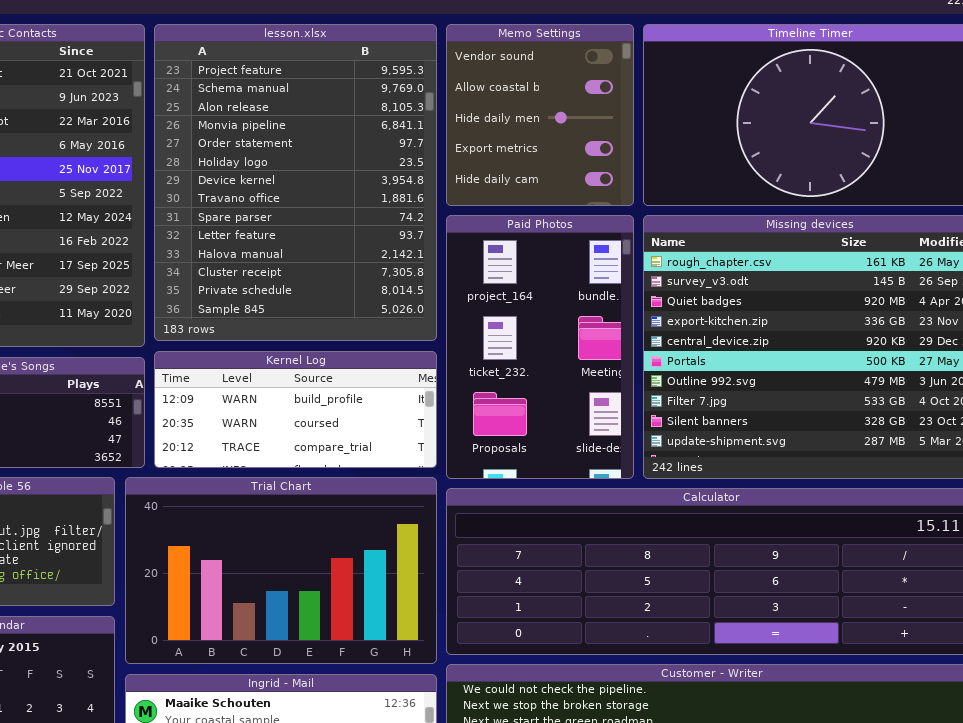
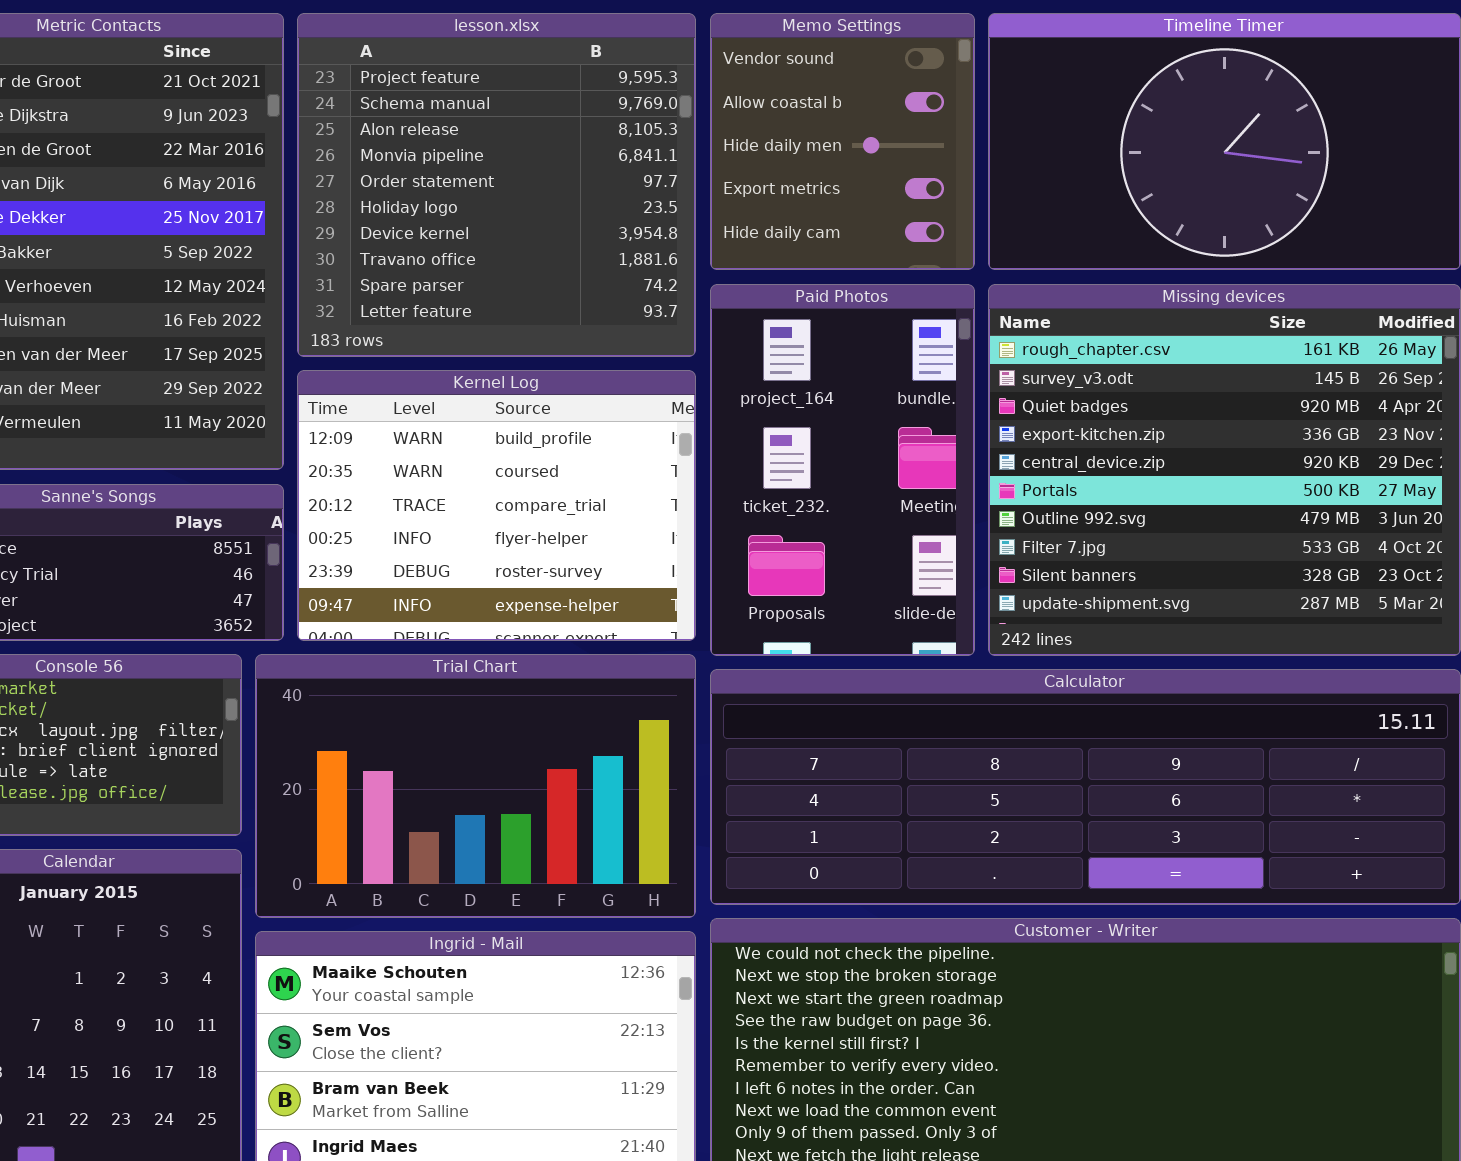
lesson.xlsx: [154,24,437,341] -> [297,13,696,357], resized
Kernel Log: [154,351,437,468] -> [297,370,696,641], resized

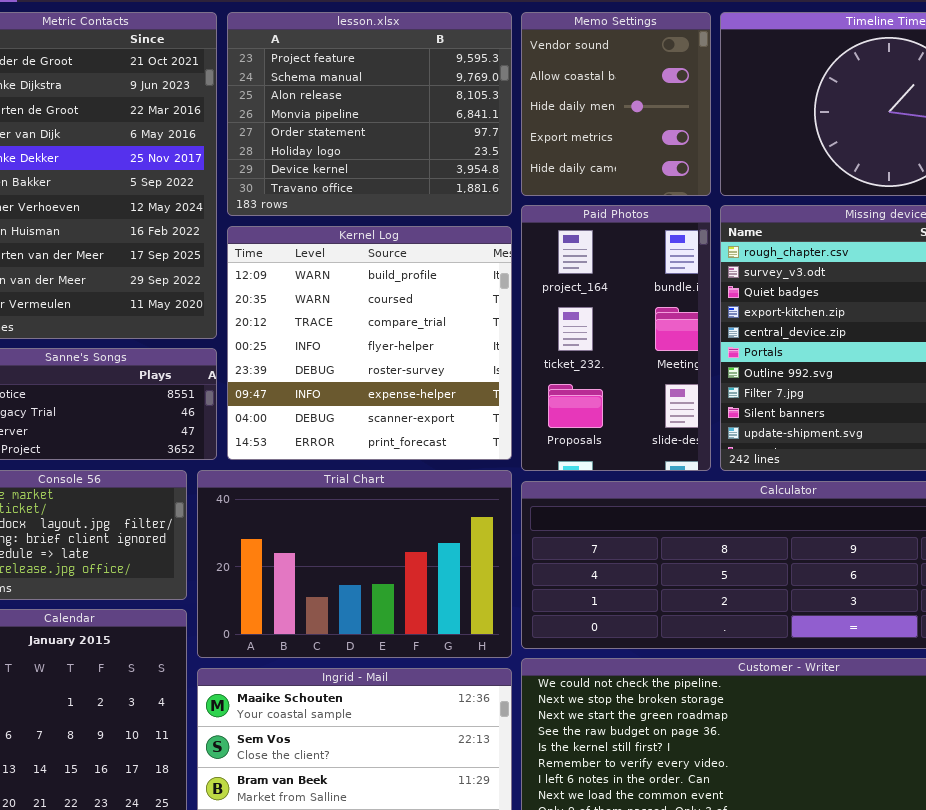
lesson.xlsx: [297,13,696,357] -> [227,12,512,216], resized
Kernel Log: [297,370,696,641] -> [227,226,512,460], resized

